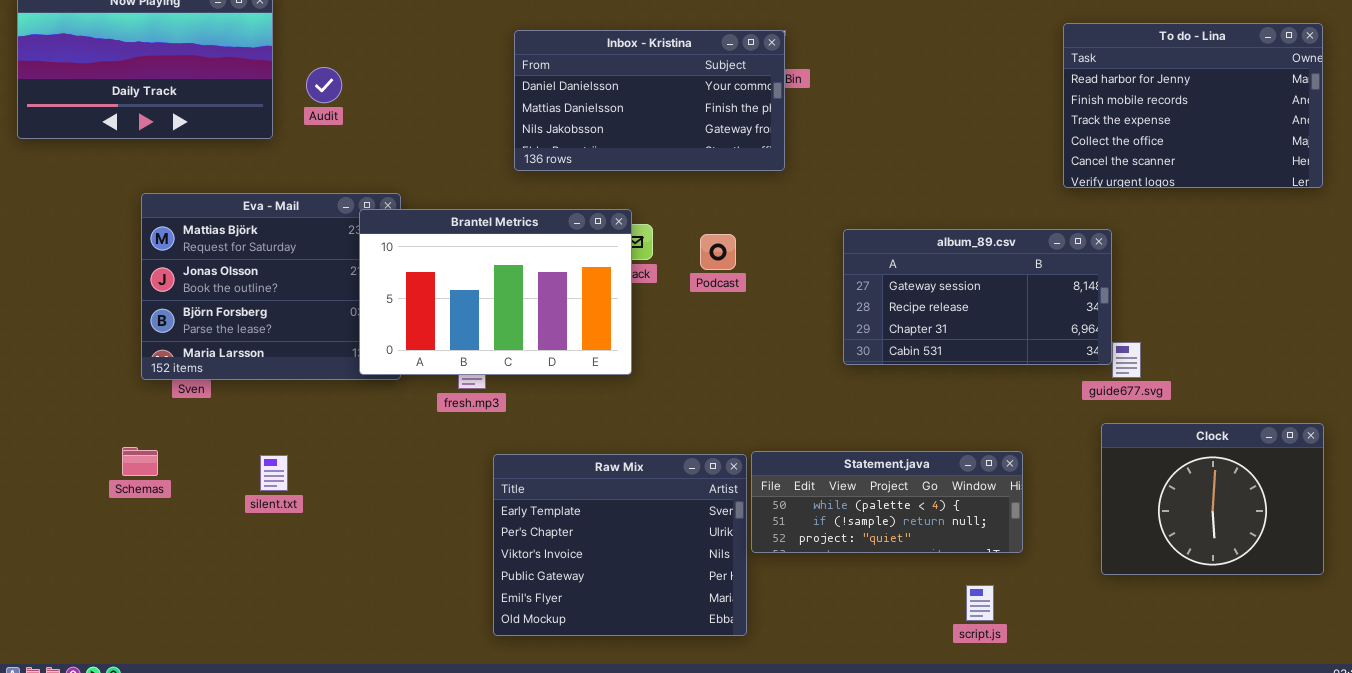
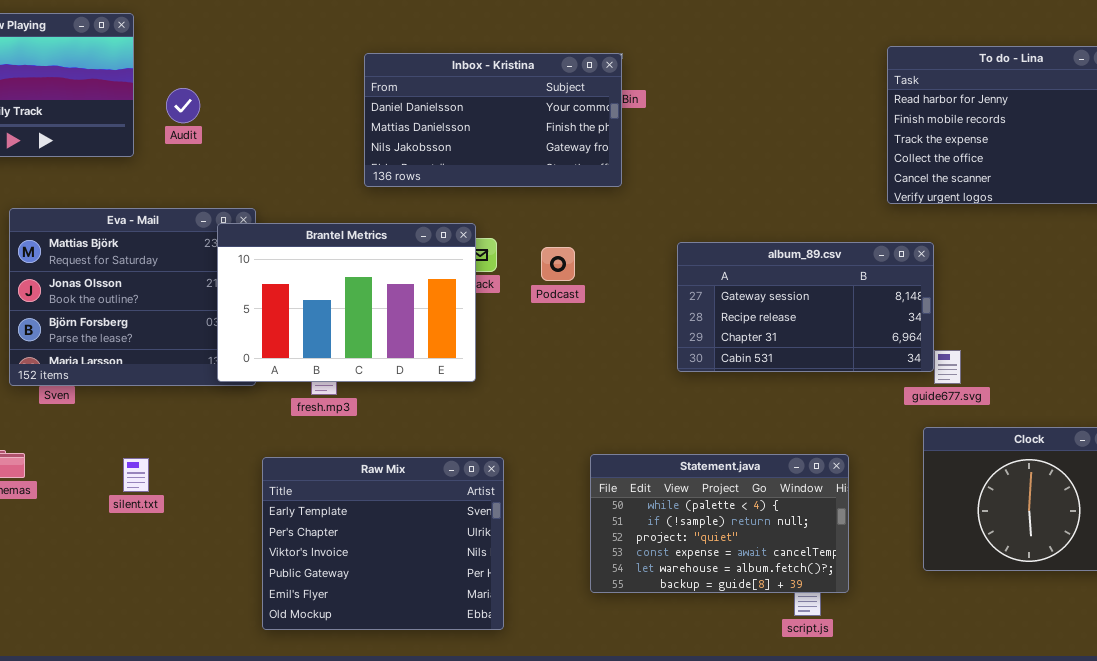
Statement.java: [751,451,1023,553] -> [590,454,849,593], resized
Raw Mix: [493,454,747,636] -> [262,457,504,630], moved

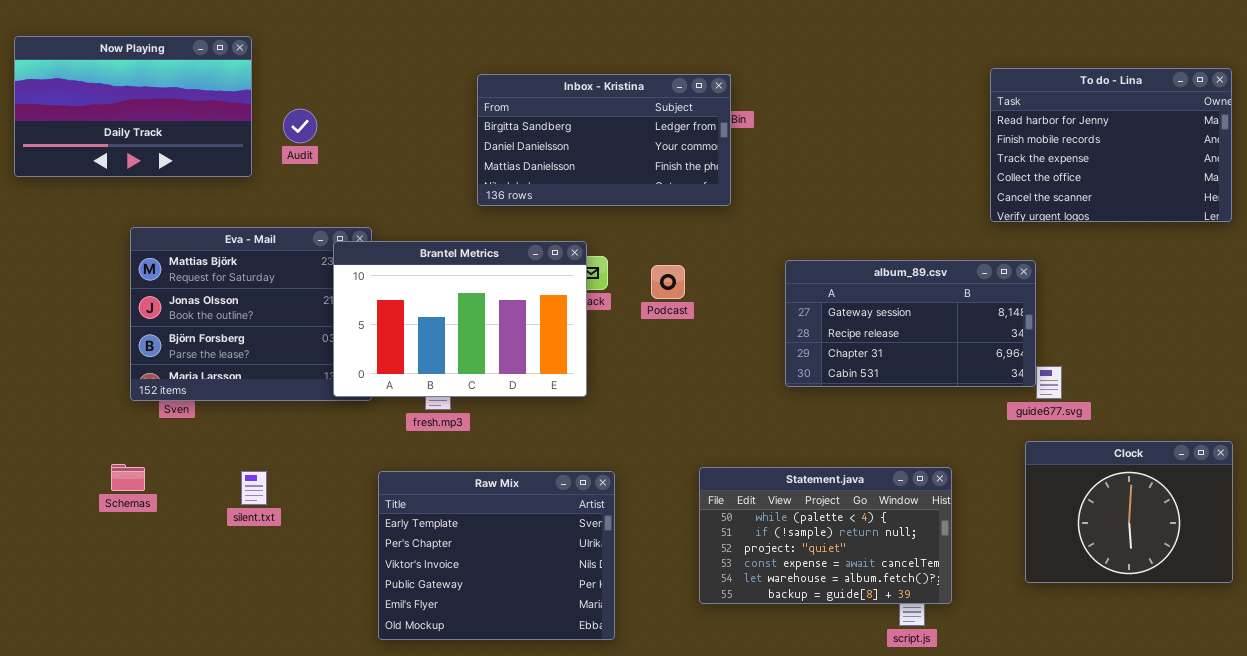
Inbox - Kristina: [364,53,622,187] -> [477,74,731,206], scrolled up 1 row

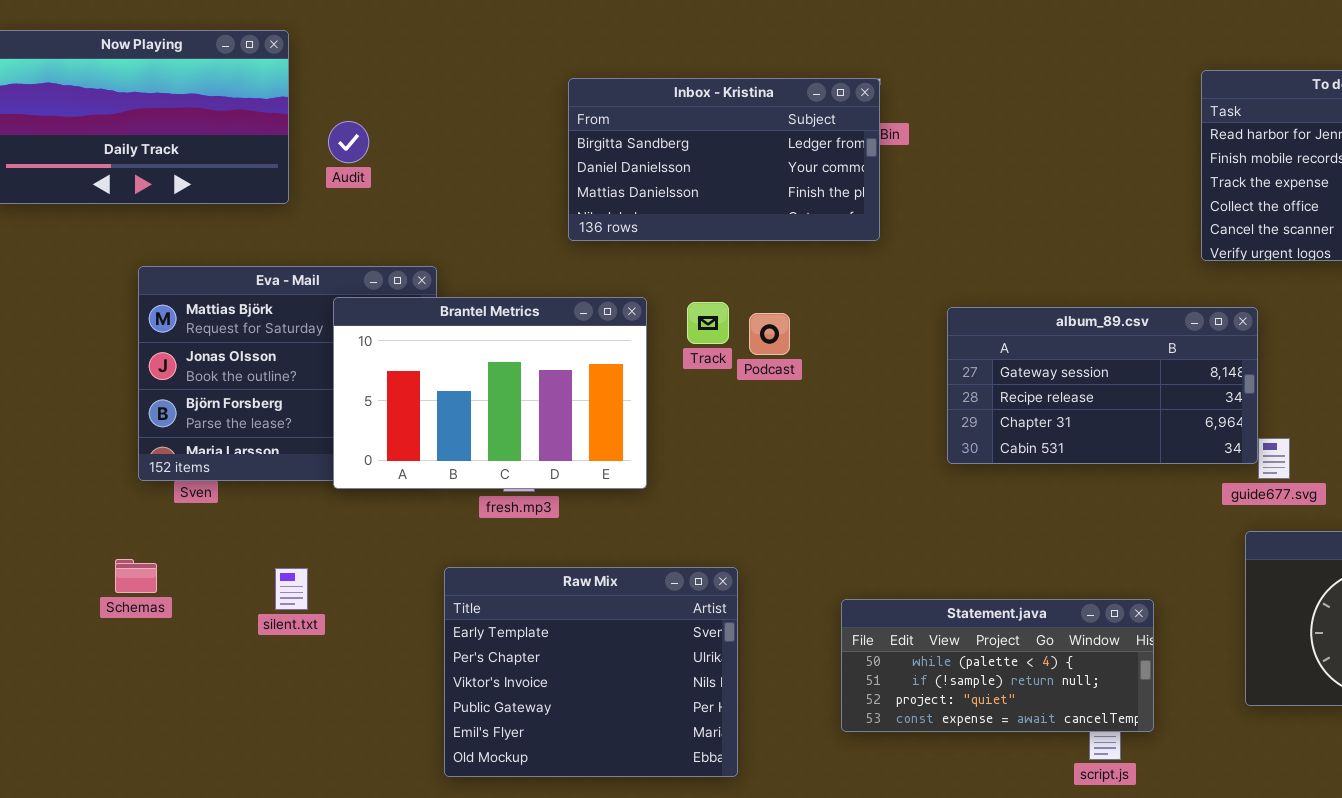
Brantel Metrics: [333,241,587,397] -> [333,297,647,489], moved
Podcast: [651,265,685,299] -> [749,313,790,355], moved
Statement.java: [699,467,952,604] -> [841,599,1154,732], resized

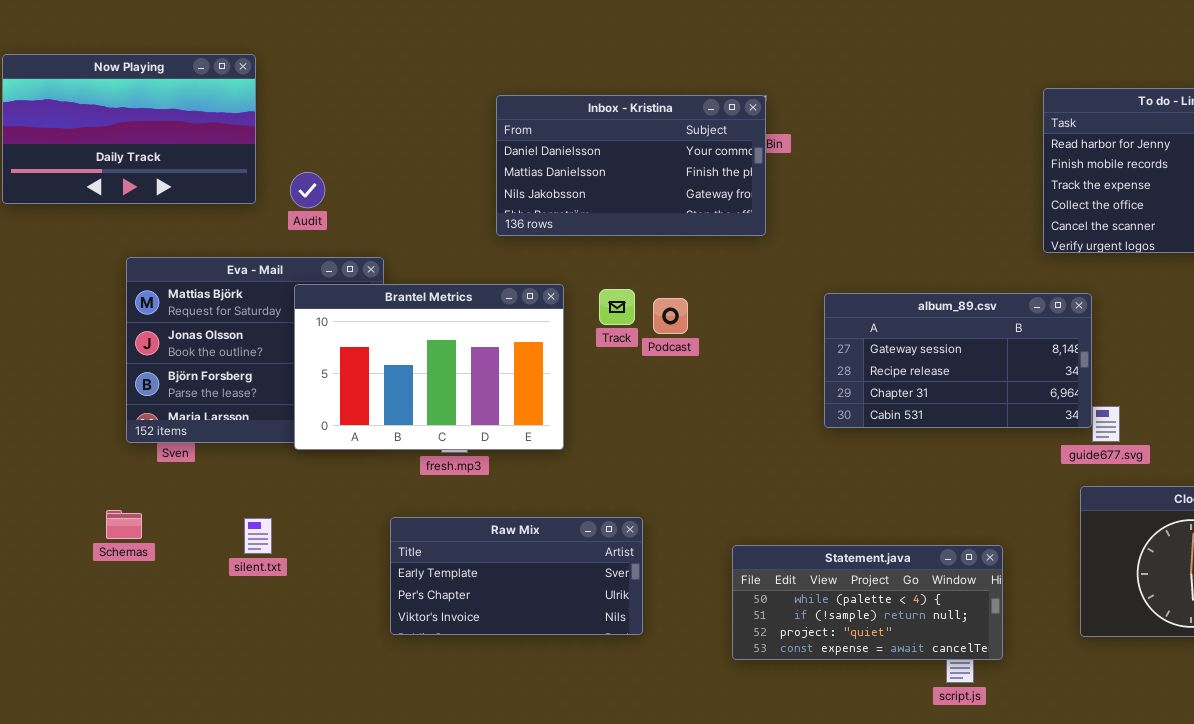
Inbox - Kristina: [568,78,880,241] -> [496,95,766,236], scrolled down 1 row
Audit: [328,121,369,163] -> [290,172,325,208], moved
Raw Mix: [444,567,738,777] -> [390,517,643,635], resized

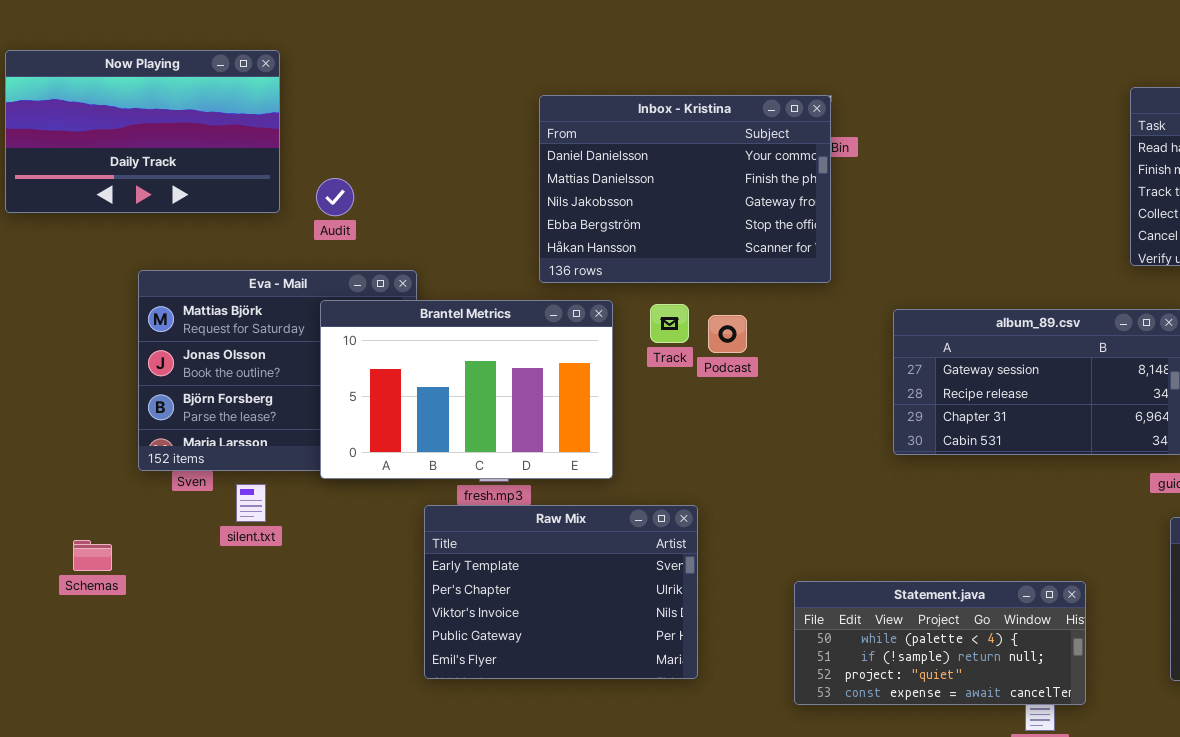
Inbox - Kristina: [496,95,766,236] -> [539,95,831,283], resized
Schemas: [106,510,142,539] -> [73,540,112,571], moved
Raw Mix: [390,517,643,635] -> [424,505,698,679], resized
silent.txt: [244,518,272,554] -> [236,484,266,522], moved

